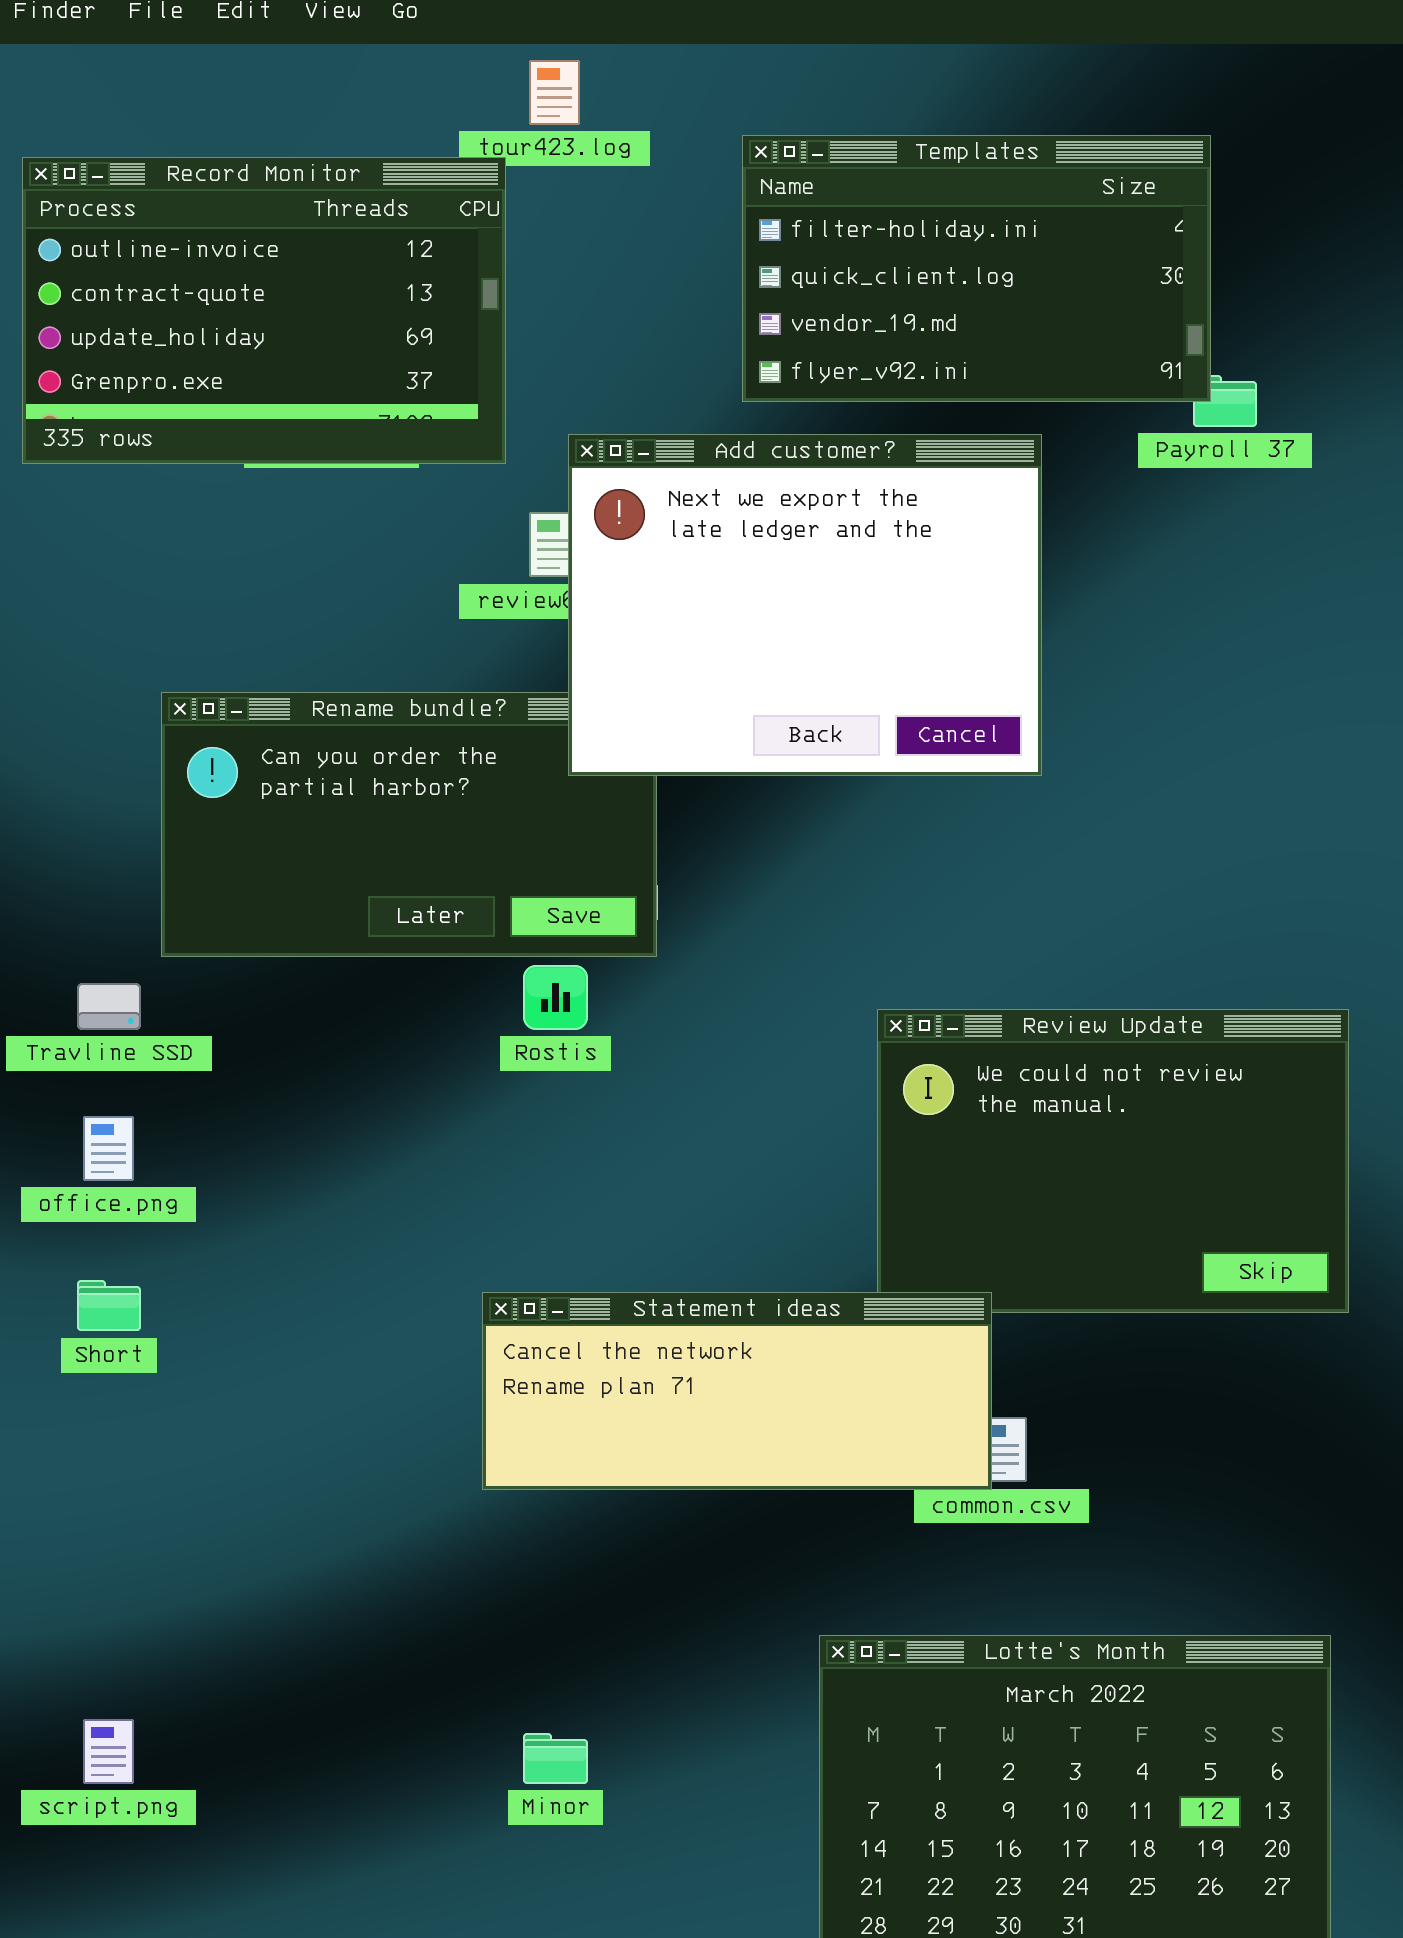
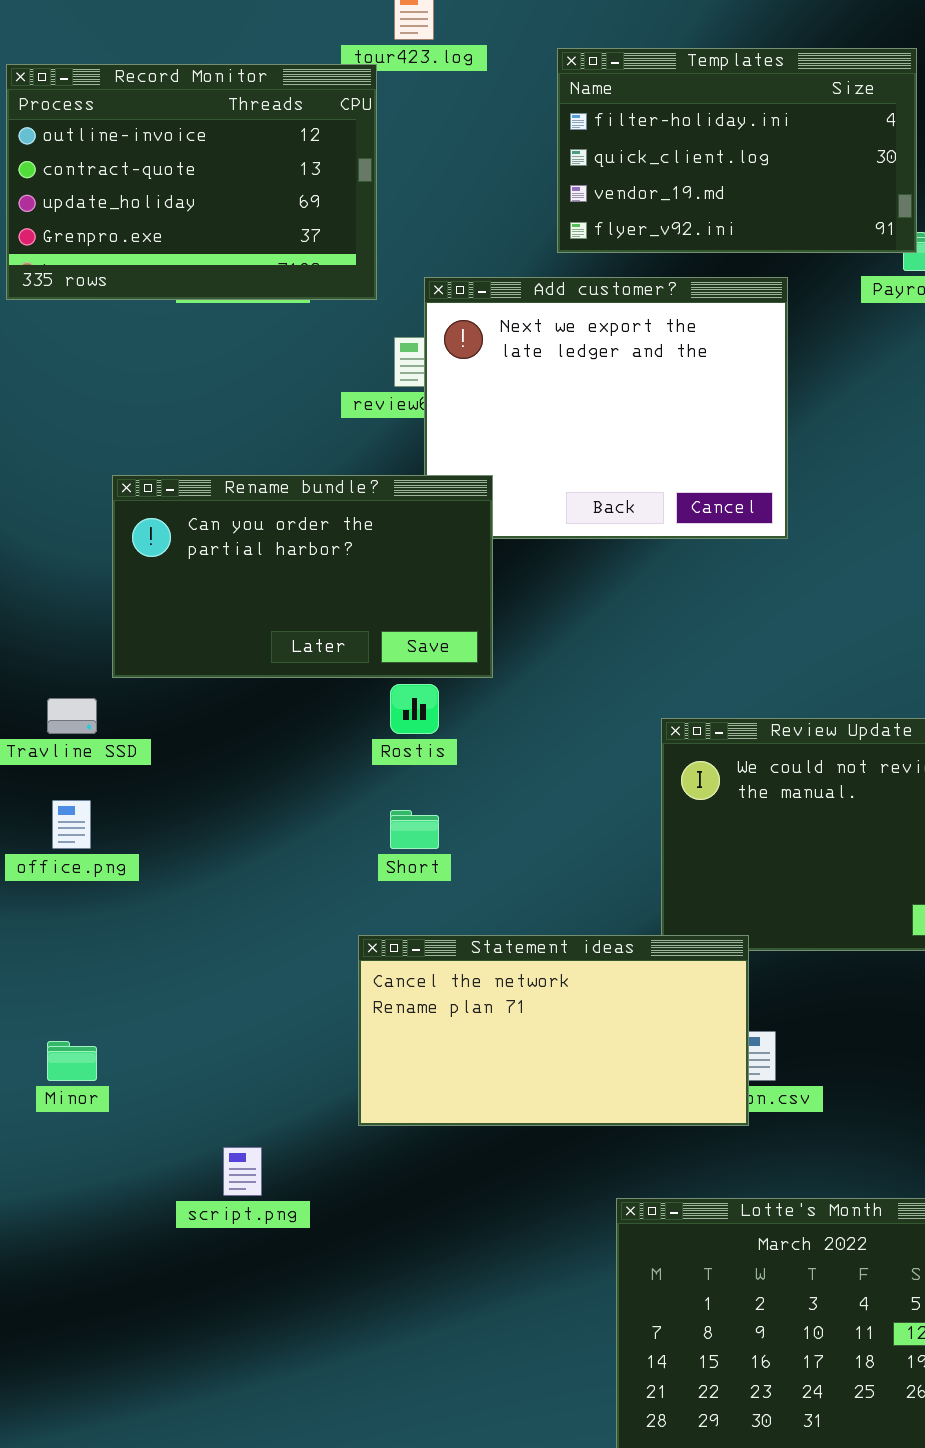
Rename bundle?: [161,692,657,957] -> [112,475,493,678], raised
Short: [77,1280,141,1331] -> [390,810,439,849], moved
Statement ideas: [482,1292,992,1490] -> [358,935,749,1126], resized
script.png: [83,1719,134,1784] -> [223,1147,262,1196], moved
Minor: [523,1733,588,1784] -> [47,1041,97,1081], moved

